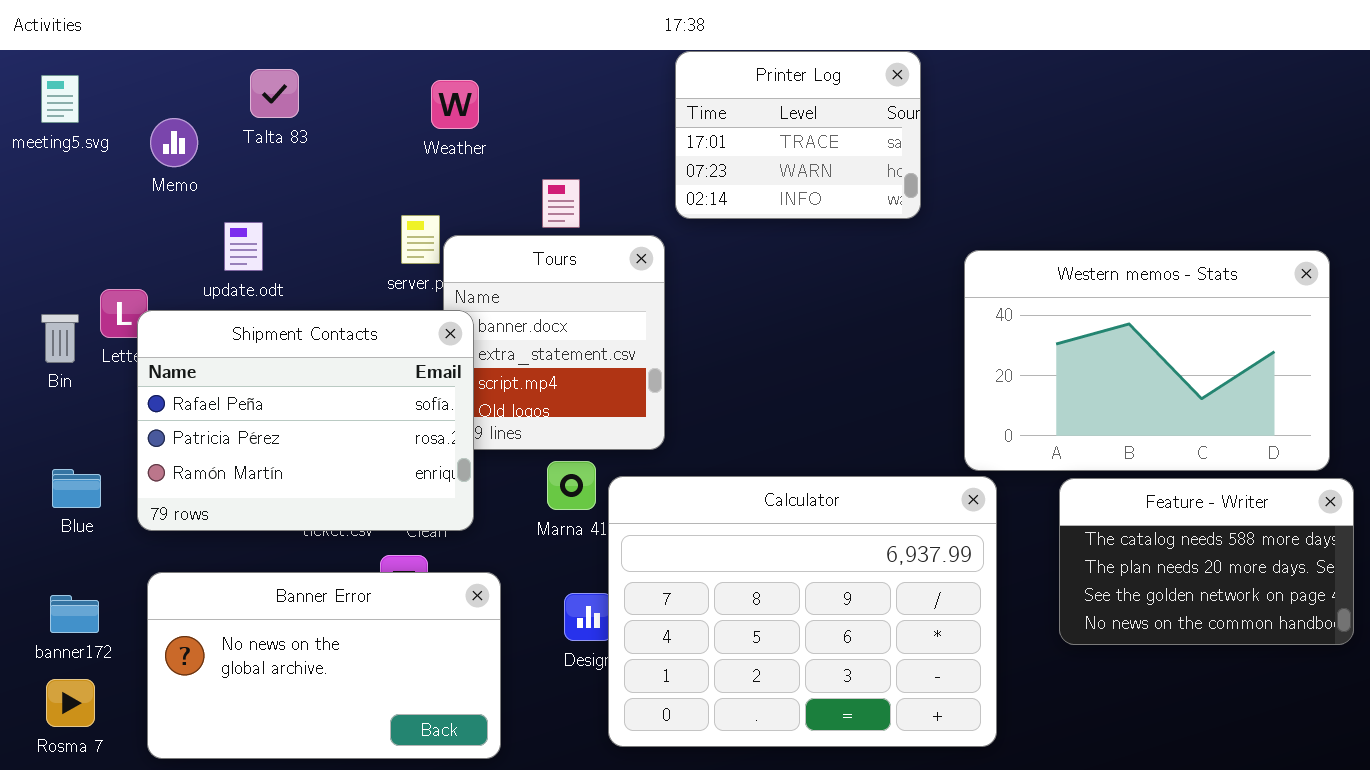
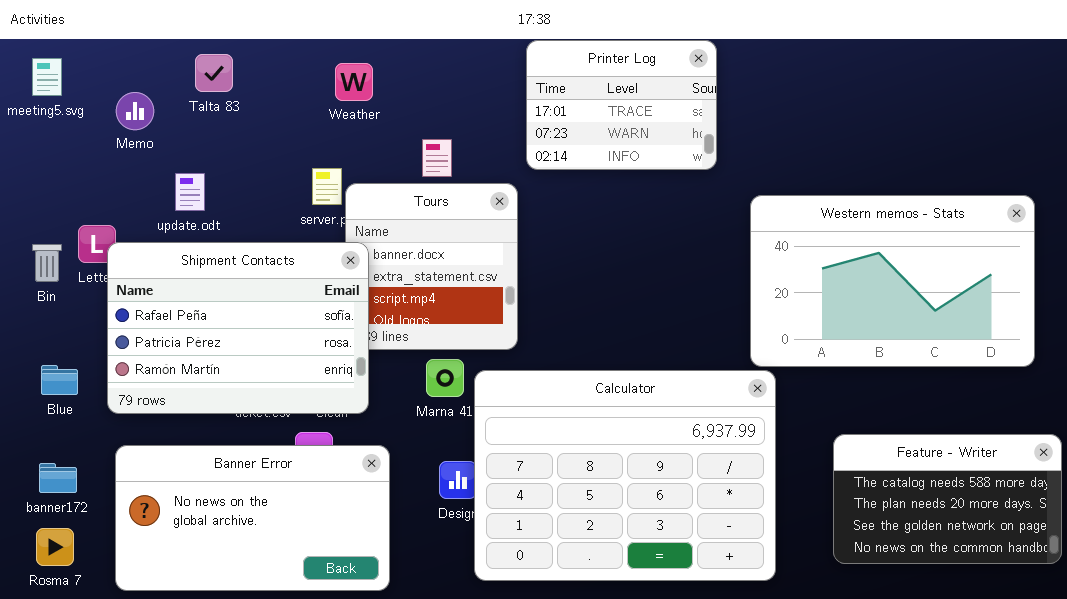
Feature - Writer: [1059,478,1354,645] -> [833,434,1062,564], moved

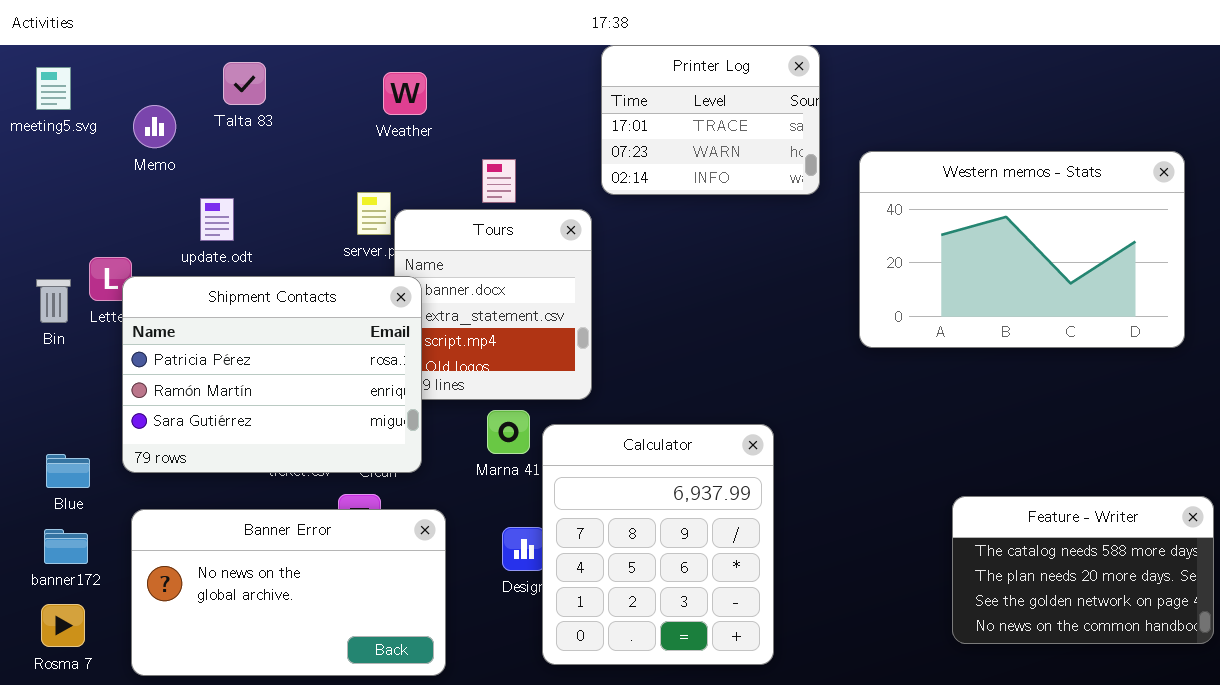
Western memos - Stats: [750,195,1035,367] -> [859,151,1185,348], moved
Shipment Contacts: [107,242,369,414] -> [122,276,422,473], scrolled down 1 row
Blue: [41,365,78,395] -> [46,454,90,488], moved
Calculator: [474,370,776,581] -> [542,424,774,665], resized

